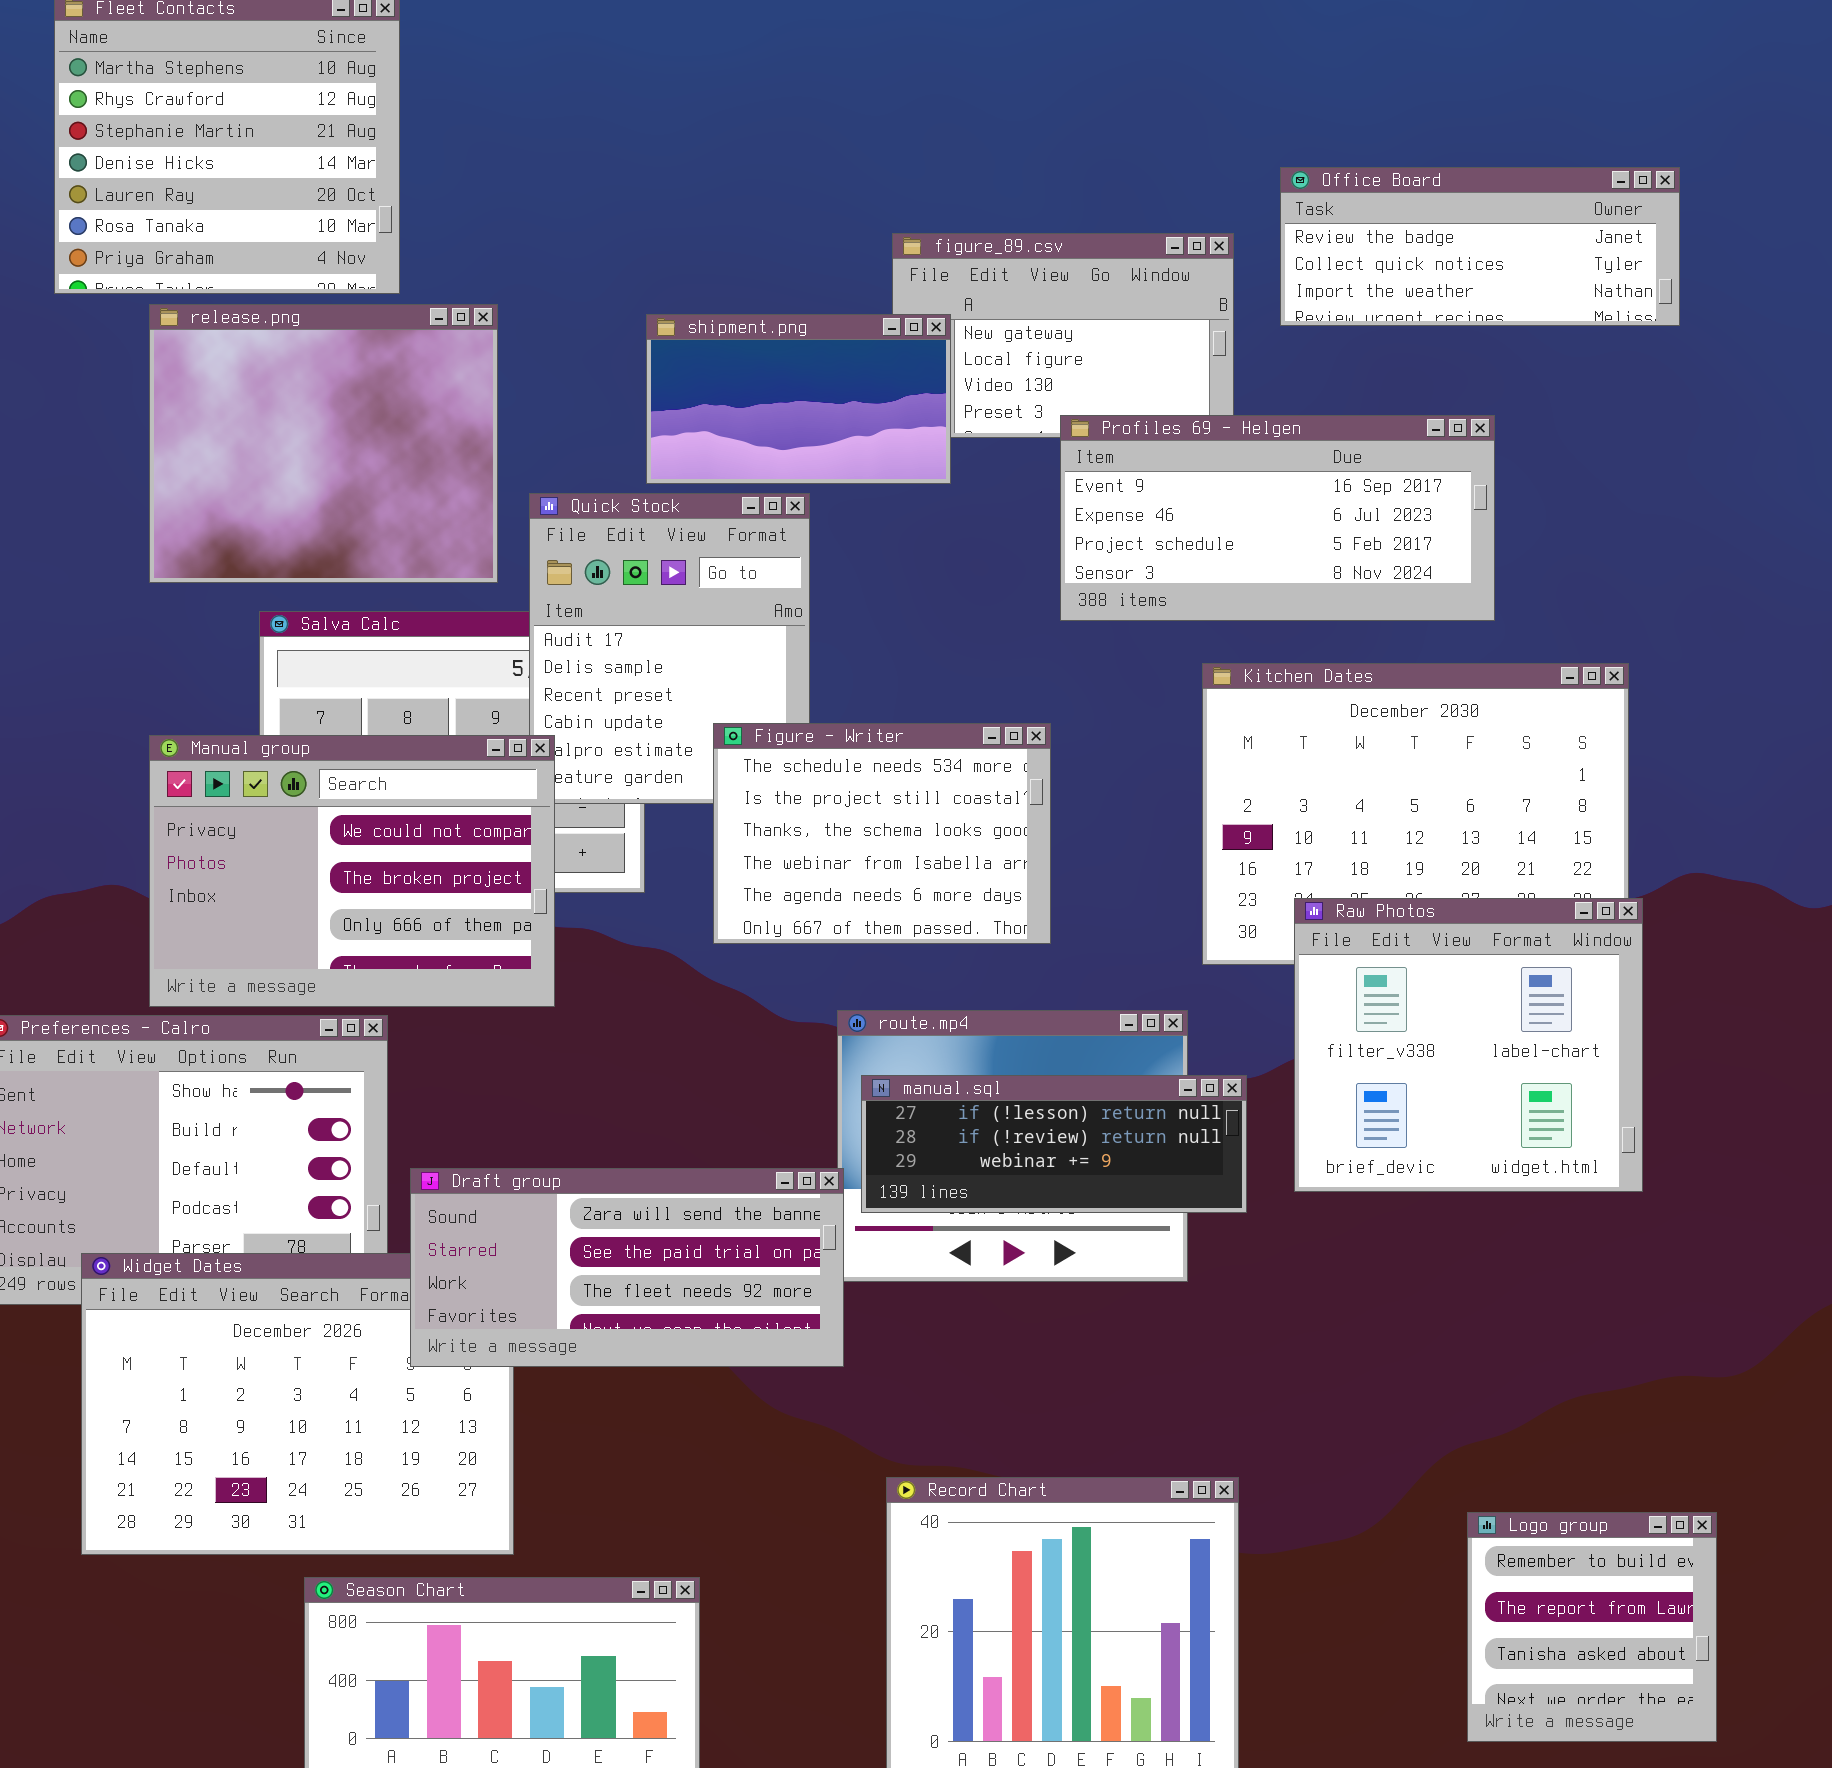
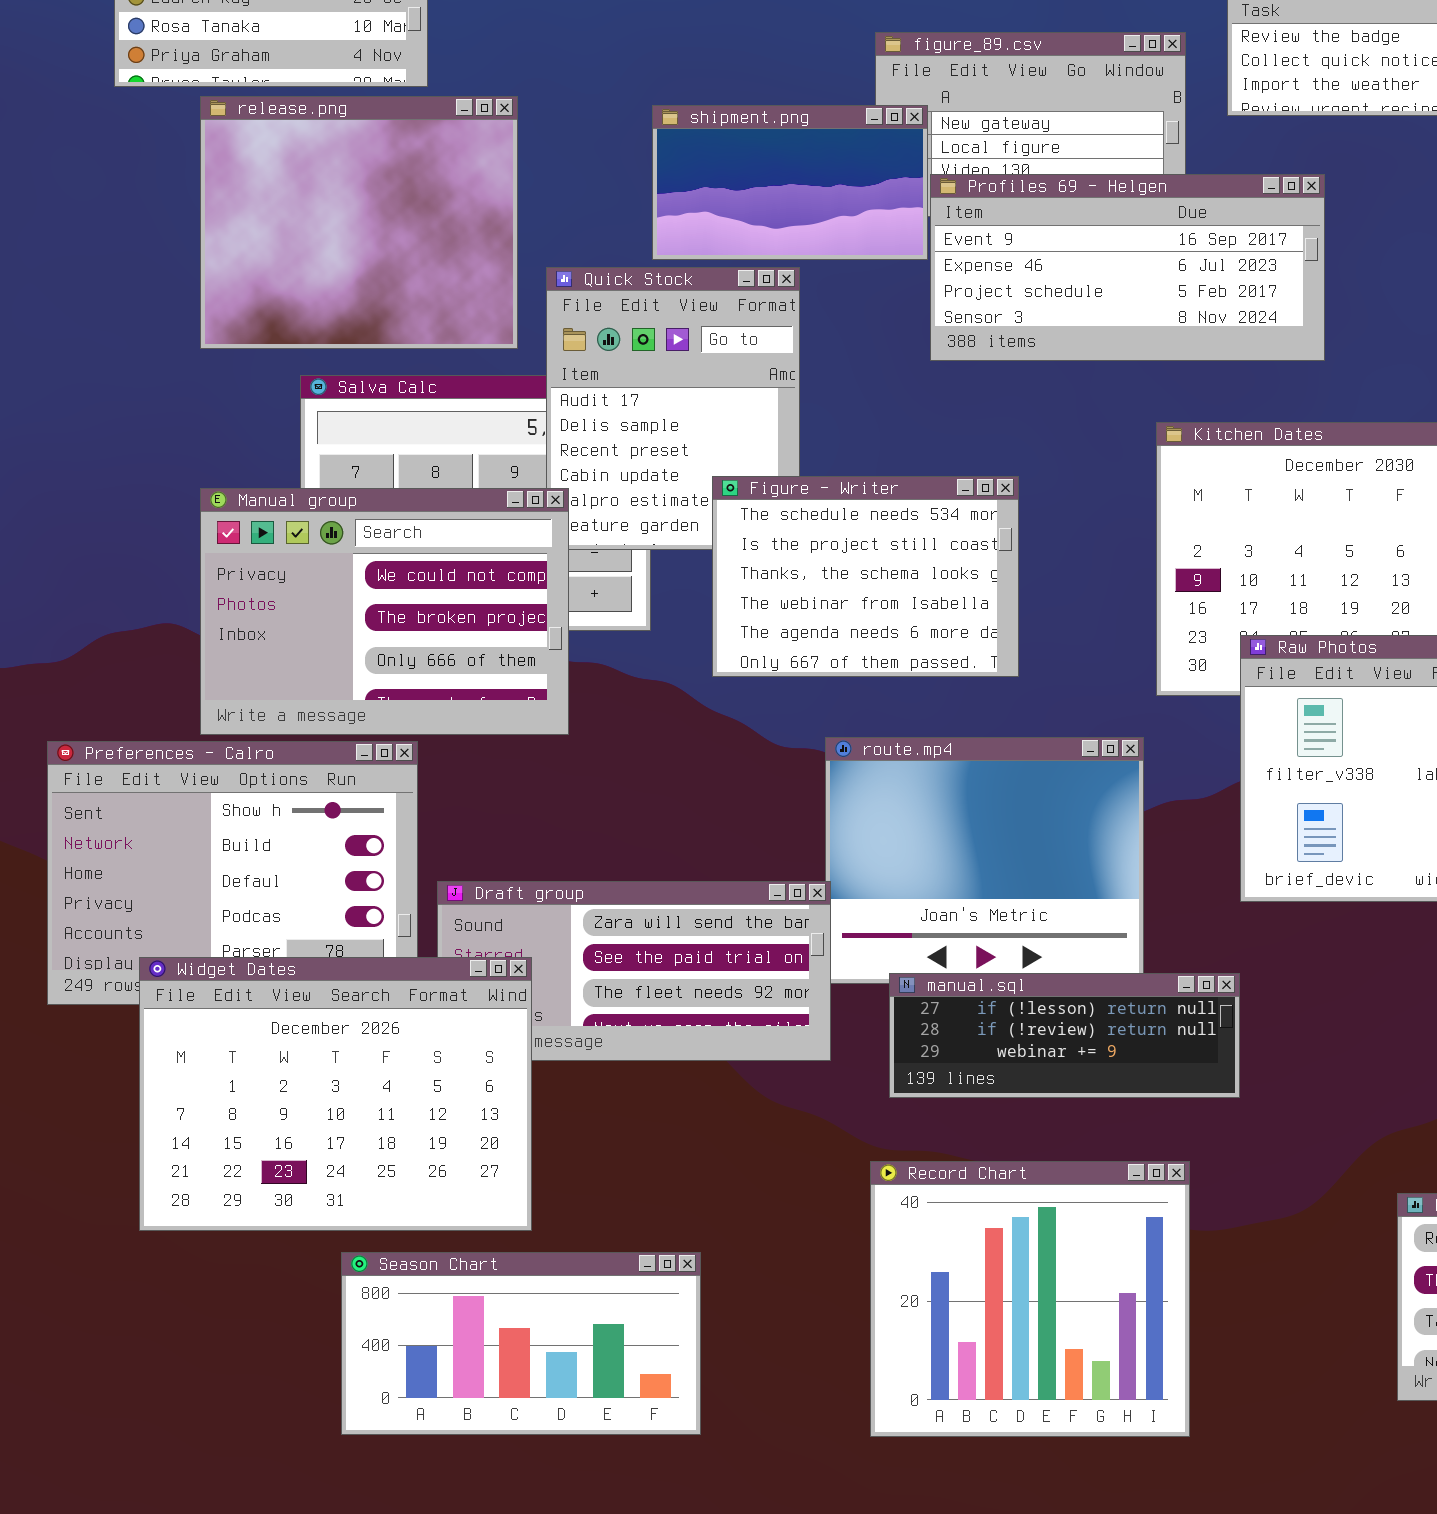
Profiles 69 - Helgen: [1060,415,1495,621] -> [930,174,1325,361], moved
manual.sql: [861,1075,1247,1213] -> [889,973,1240,1098], moved
Widget Dates: [81,1253,514,1555] -> [139,957,532,1231], raised

